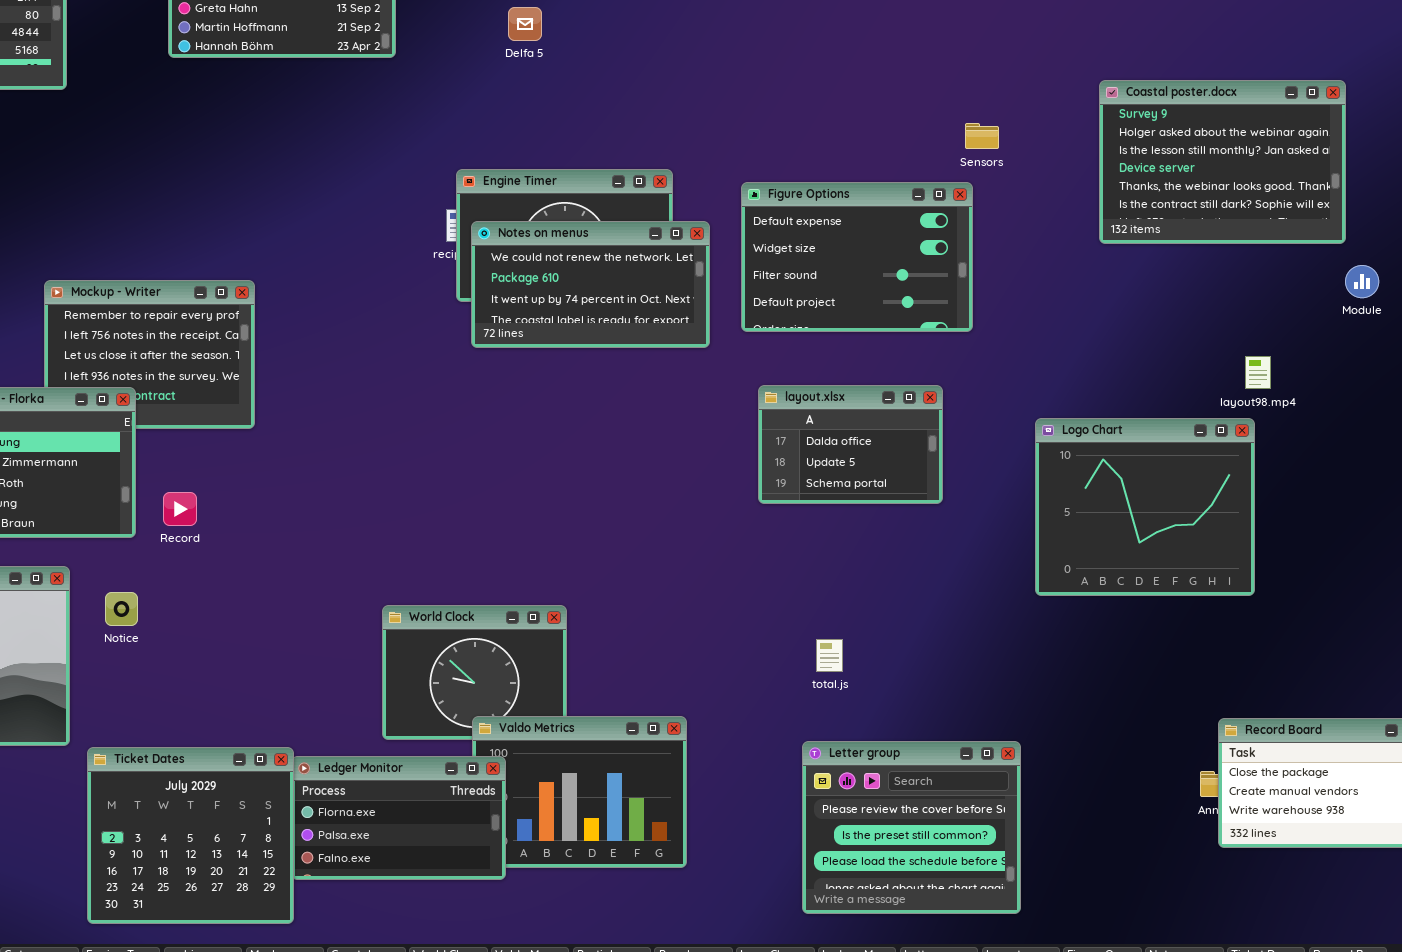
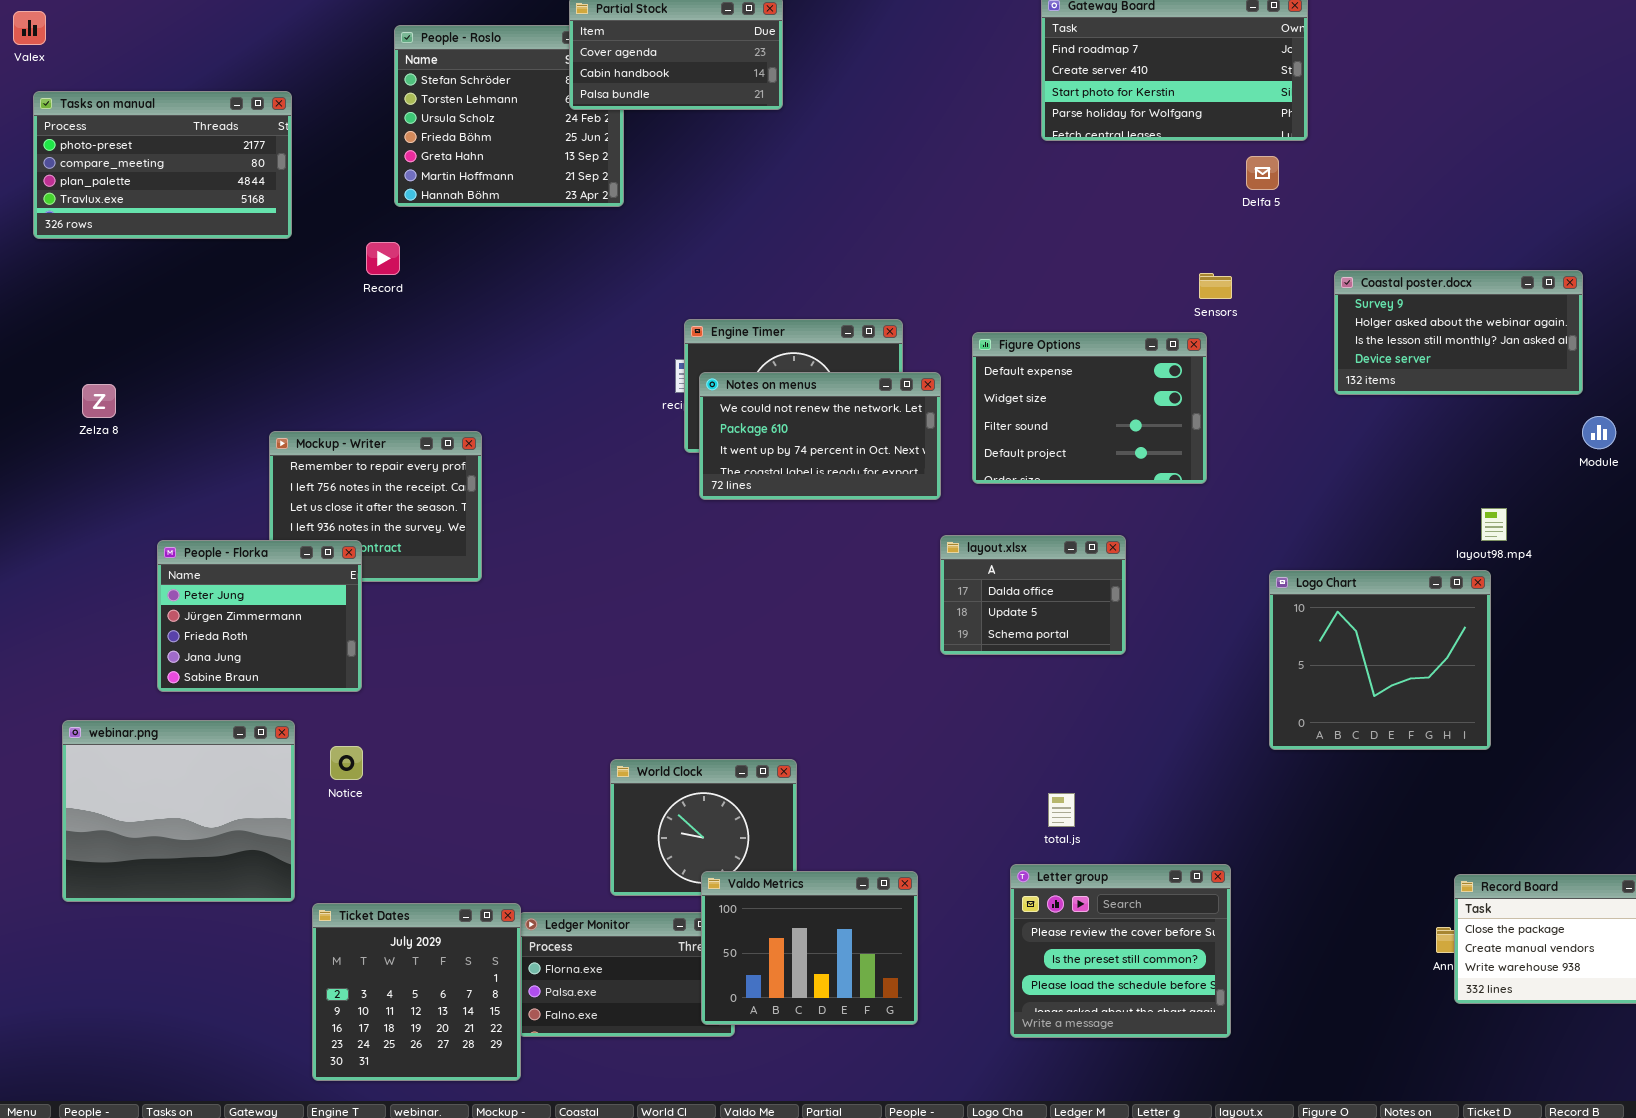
Delfa 5: [508,7,542,41] -> [1246,156,1279,190], moved
Coastal poster.docx: [1099,80,1346,244] -> [1334,270,1583,395], resized
layout.xlsx: [758,385,943,504] -> [940,535,1126,655], moved
Record: [163,492,197,526] -> [366,242,400,275], moved
Valdo Metrics: [472,716,687,868] -> [701,871,918,1025], raised
Letter group: [802,741,1021,914] -> [1010,864,1231,1038], moved

